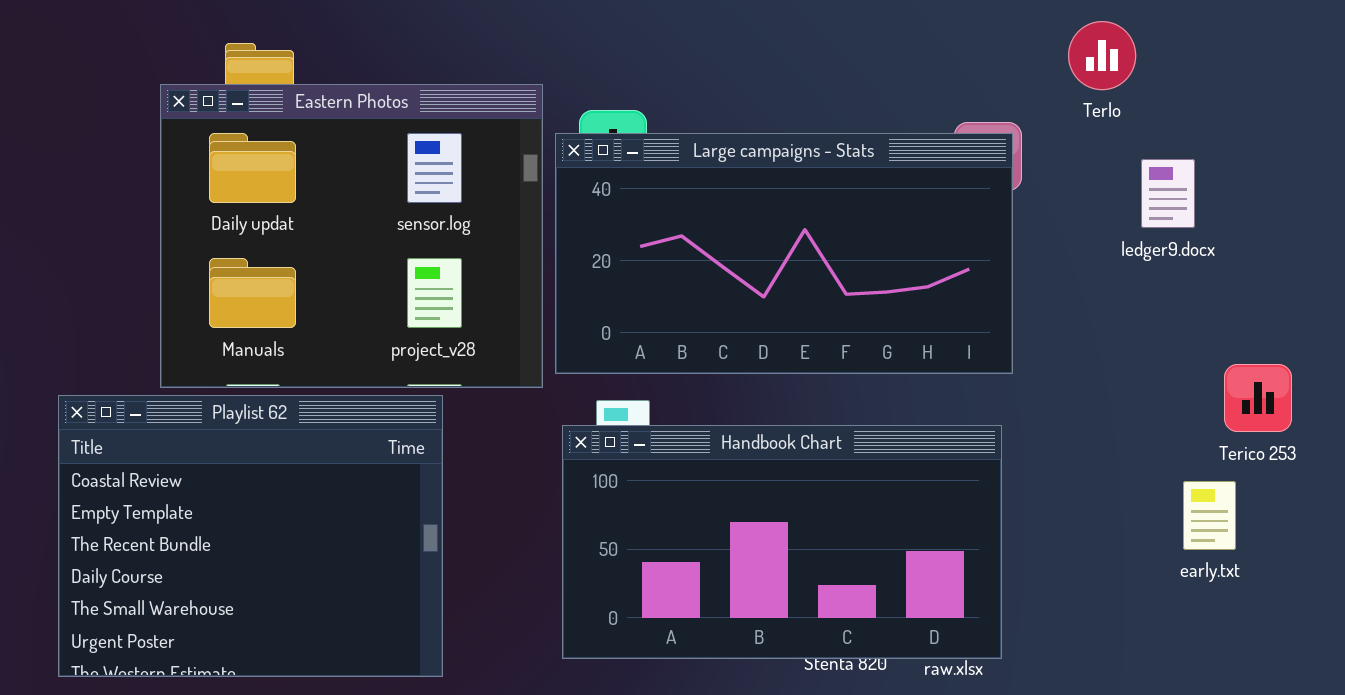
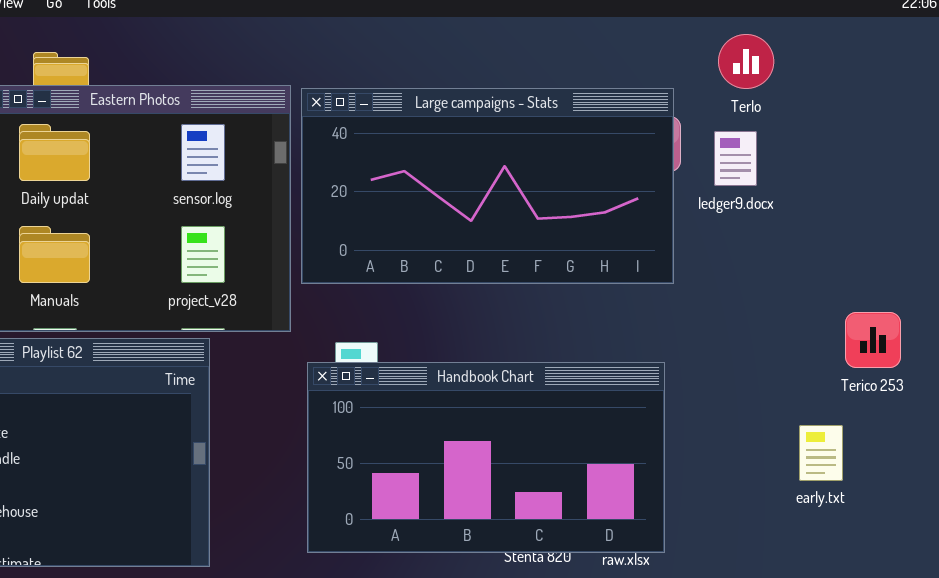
Large campaigns - Stats: [555,133,1013,374] -> [301,88,674,284], moved
ledger9.docx: [1141,159,1195,228] -> [714,131,757,186], moved
early.txt: [1183,481,1236,550] -> [799,425,843,481], moved

